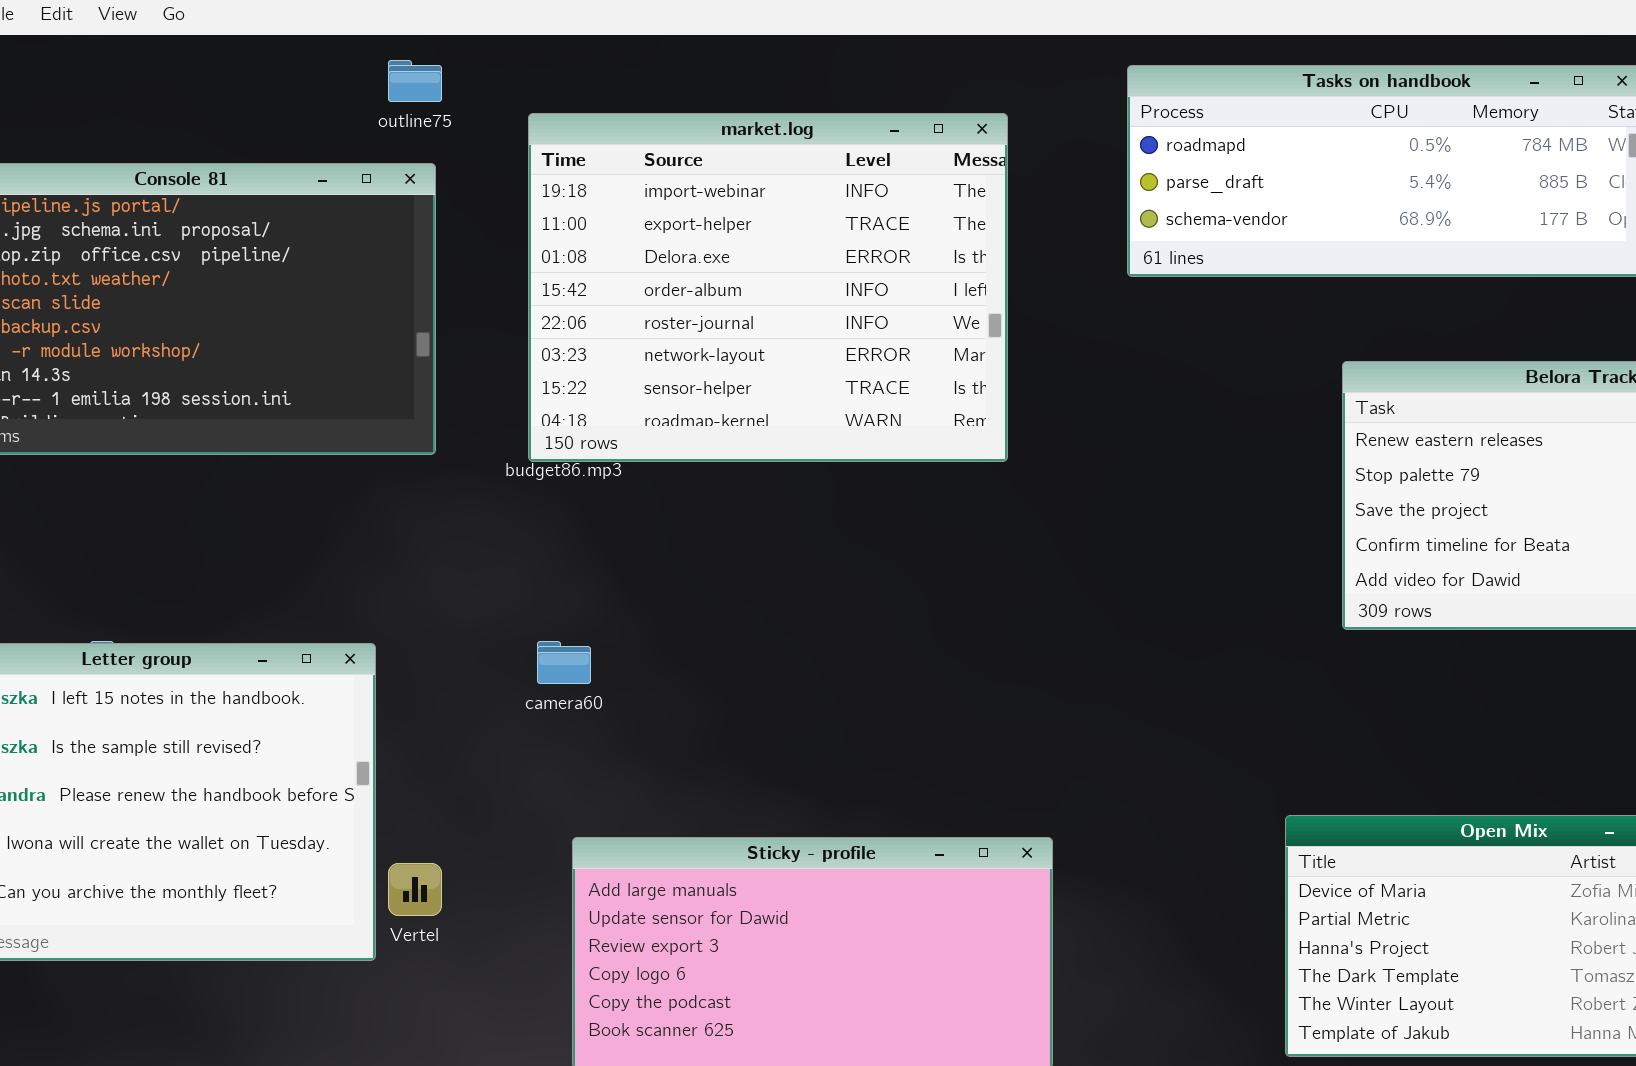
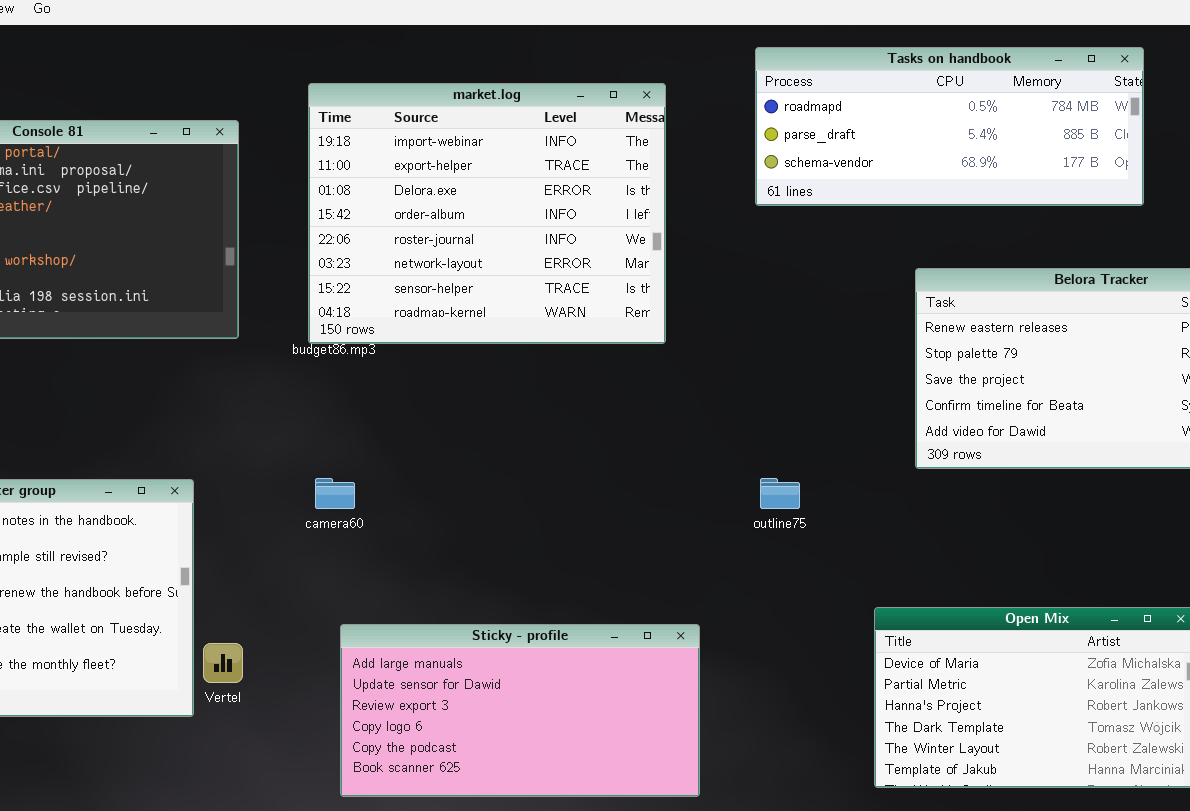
outline75: [388,60,442,102] -> [760,478,800,509], moved

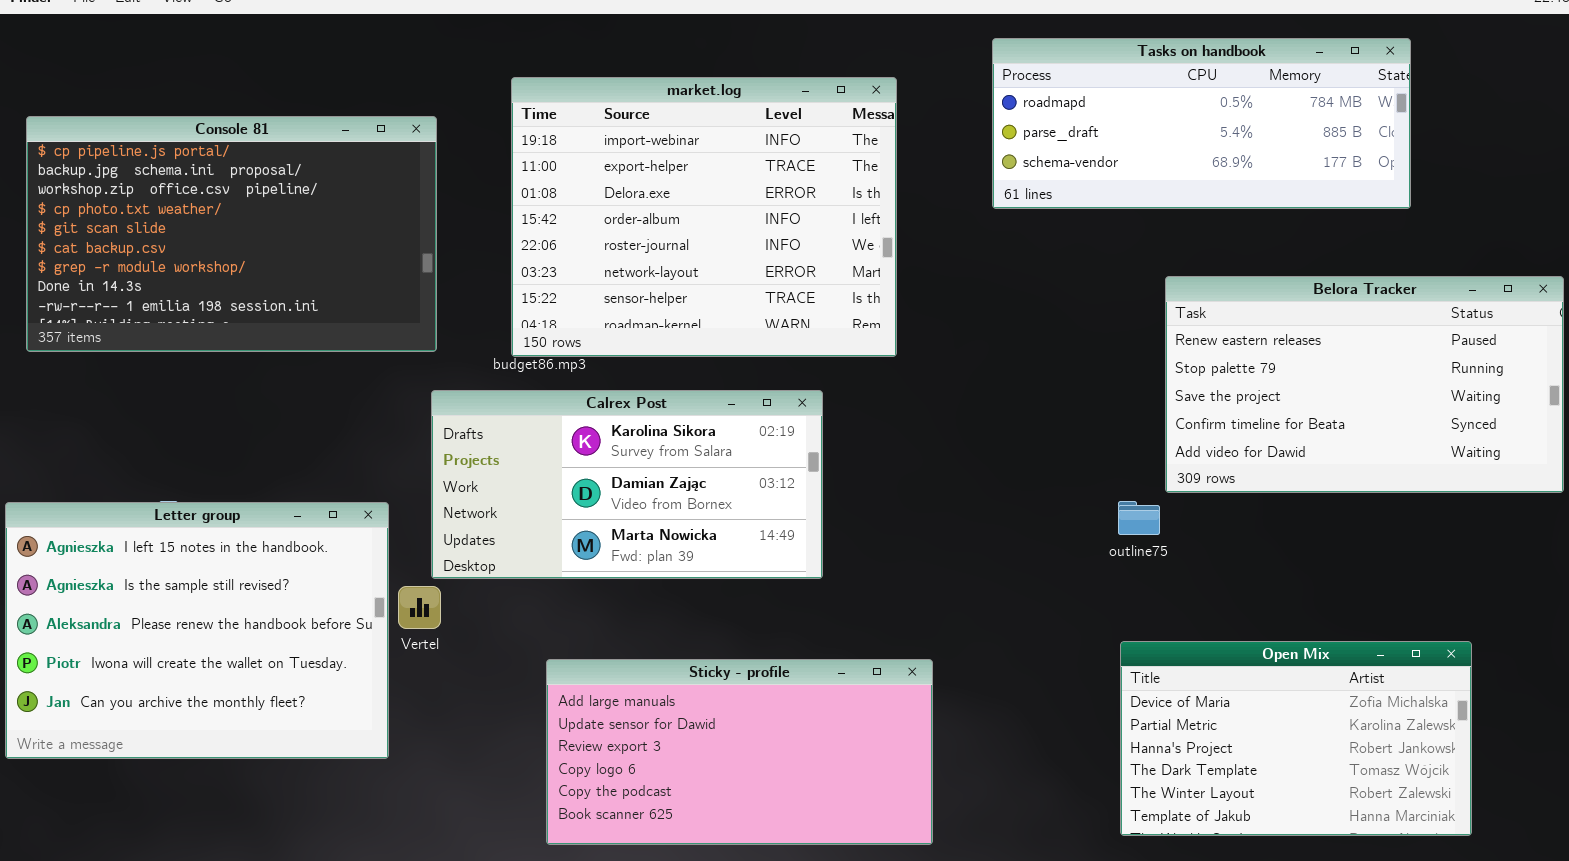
Calrex Post: none -> [431,390,823,579], opened
outline75: [760,478,800,509] -> [1118,501,1160,535], moved
Vertel: [203,643,243,683] -> [398,586,441,629], moved

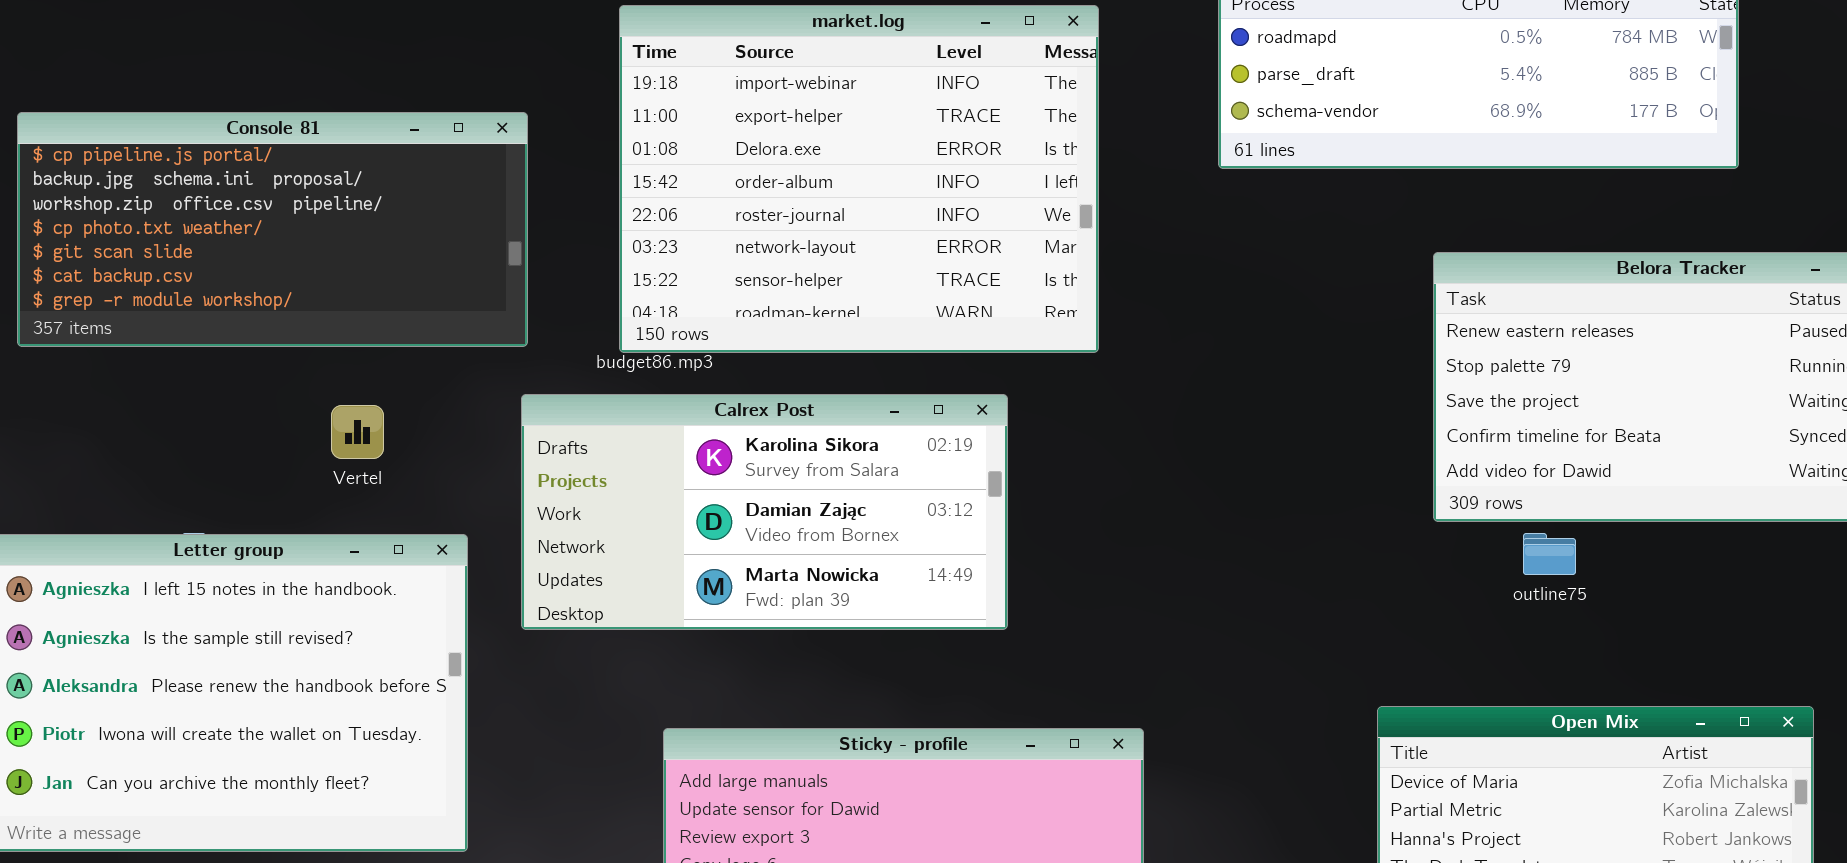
Console 81: [26,116,437,352] -> [17,112,528,347], resized
outline75: [1118,501,1160,535] -> [1523,533,1576,575], moved
Vertel: [398,586,441,629] -> [331,405,384,459], moved

